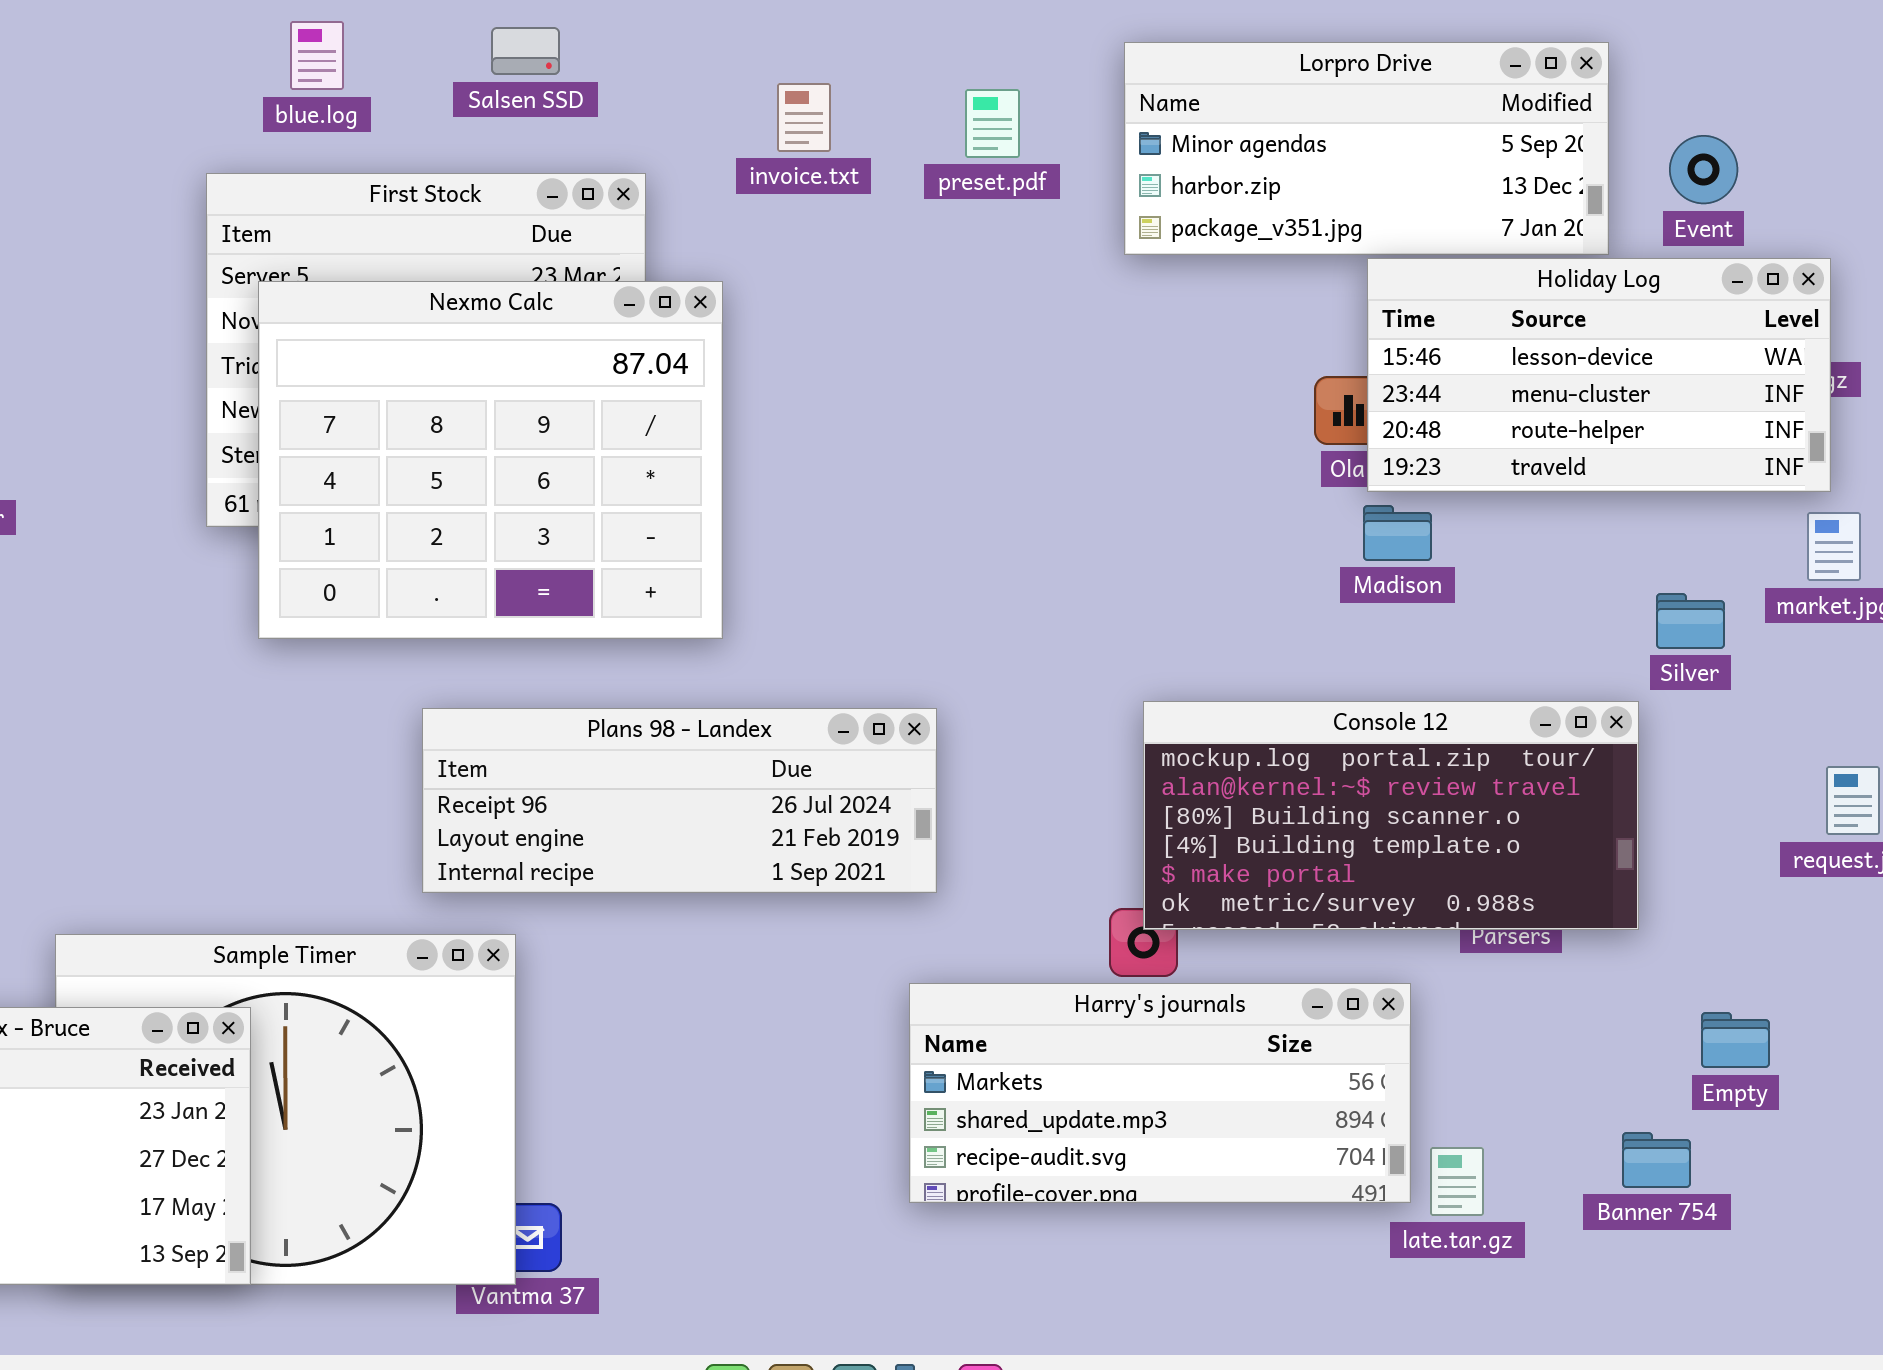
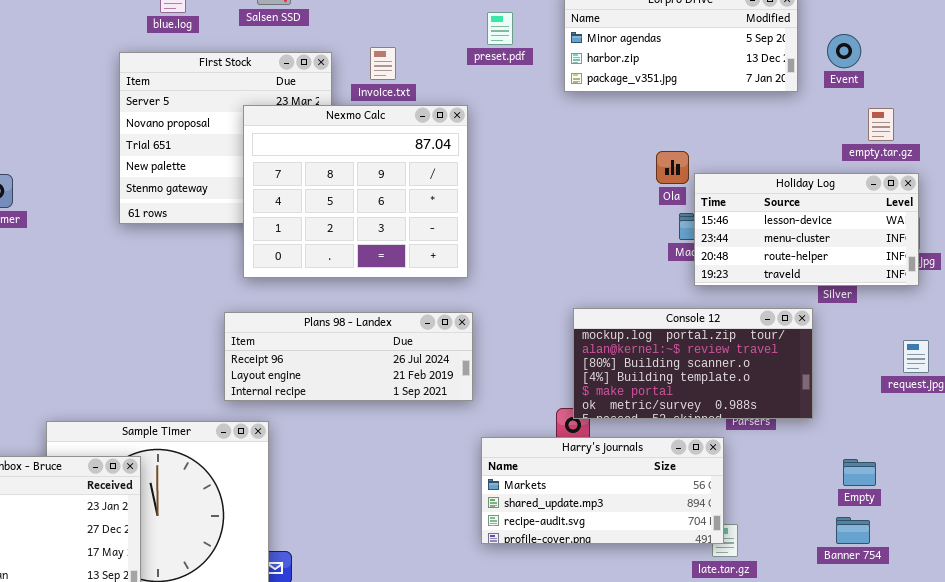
invoice.txt: [777,83,831,152] -> [370,47,396,80], moved
Holiday Log: [1367,258,1831,492] -> [694,173,919,286], moved
Nexmo Calc: [258,281,723,639] -> [243,105,468,278], moved
Harry's journals: [909,983,1411,1203] -> [481,437,724,544], moved
Banner 754: [1622,1132,1691,1188] -> [836,517,870,544], moved

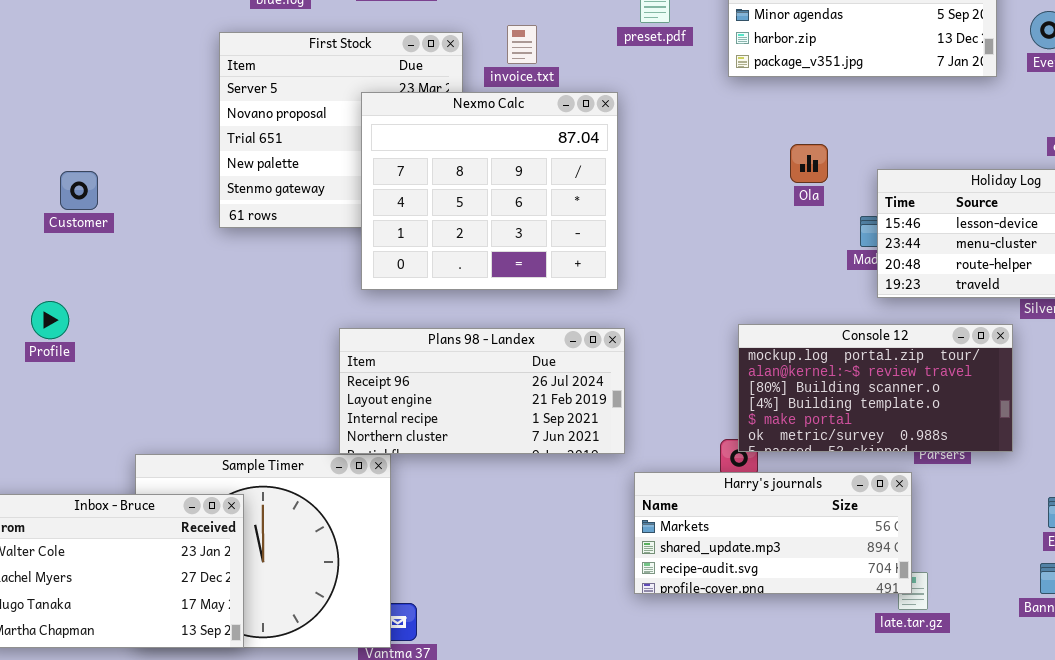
Ola: [656,151,689,184] -> [790,144,828,183], moved
Plans 98 - Landex: [224,312,473,401] -> [339,328,625,454], resized

